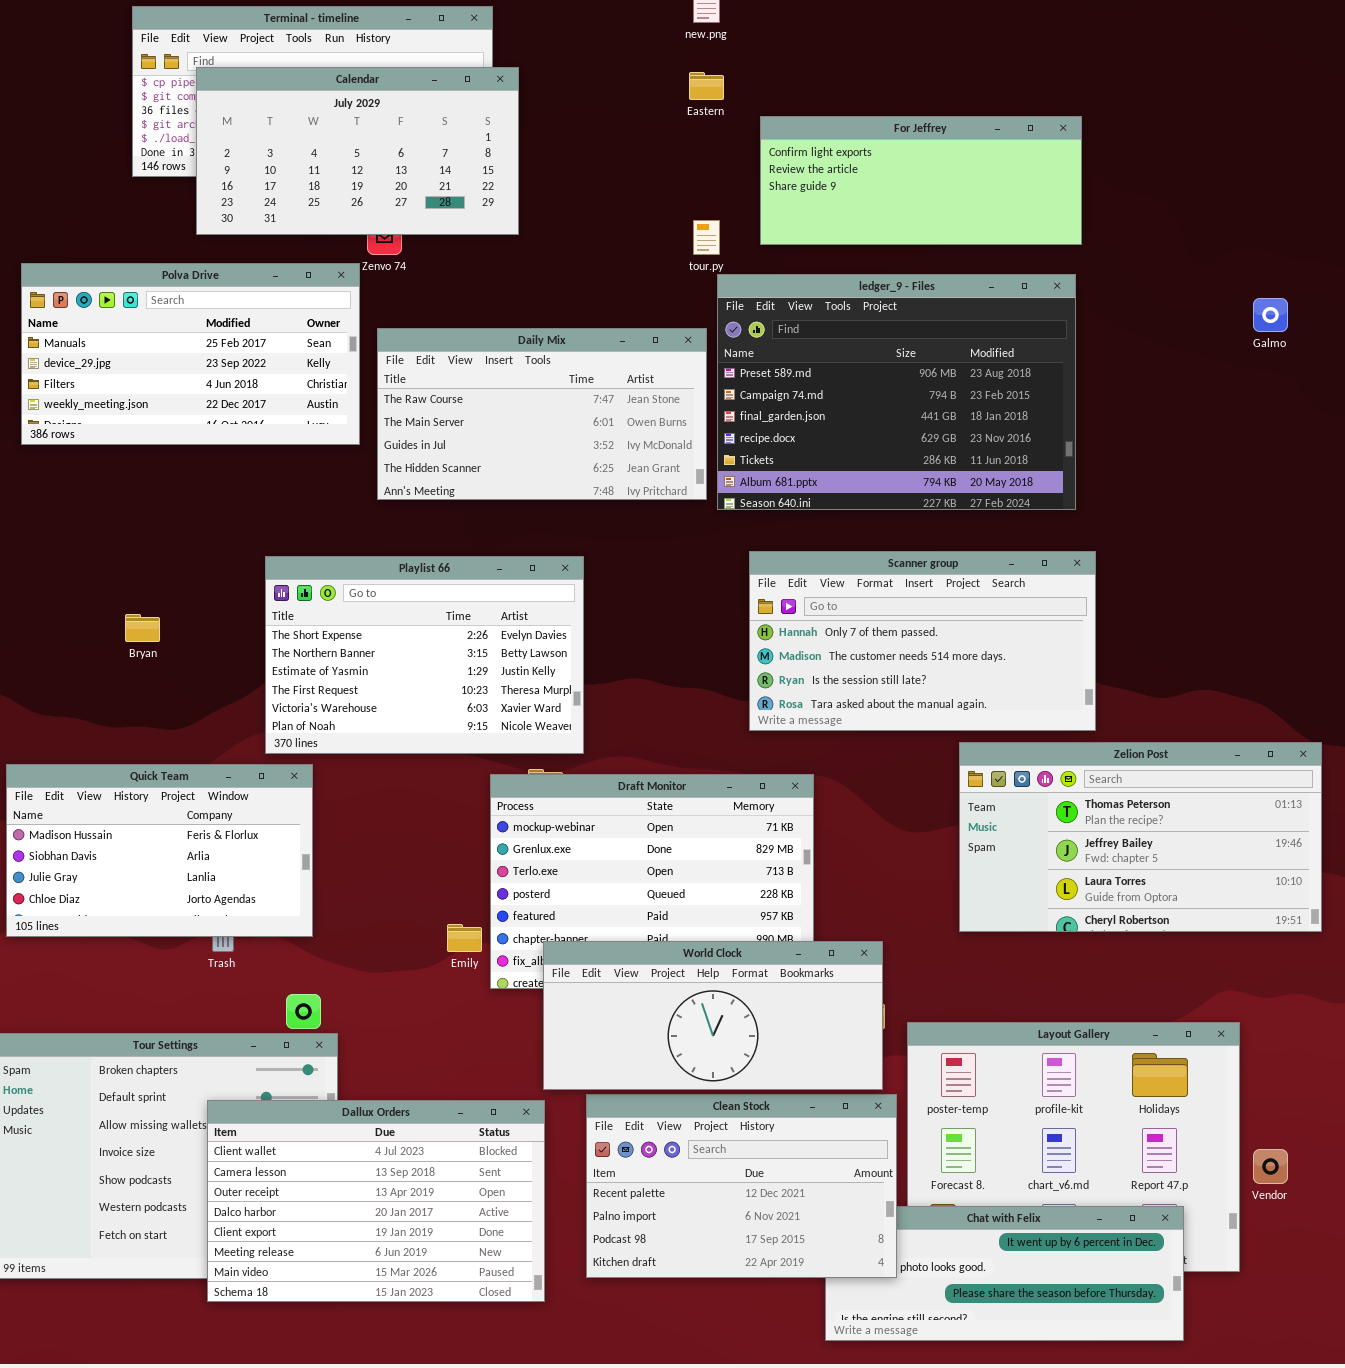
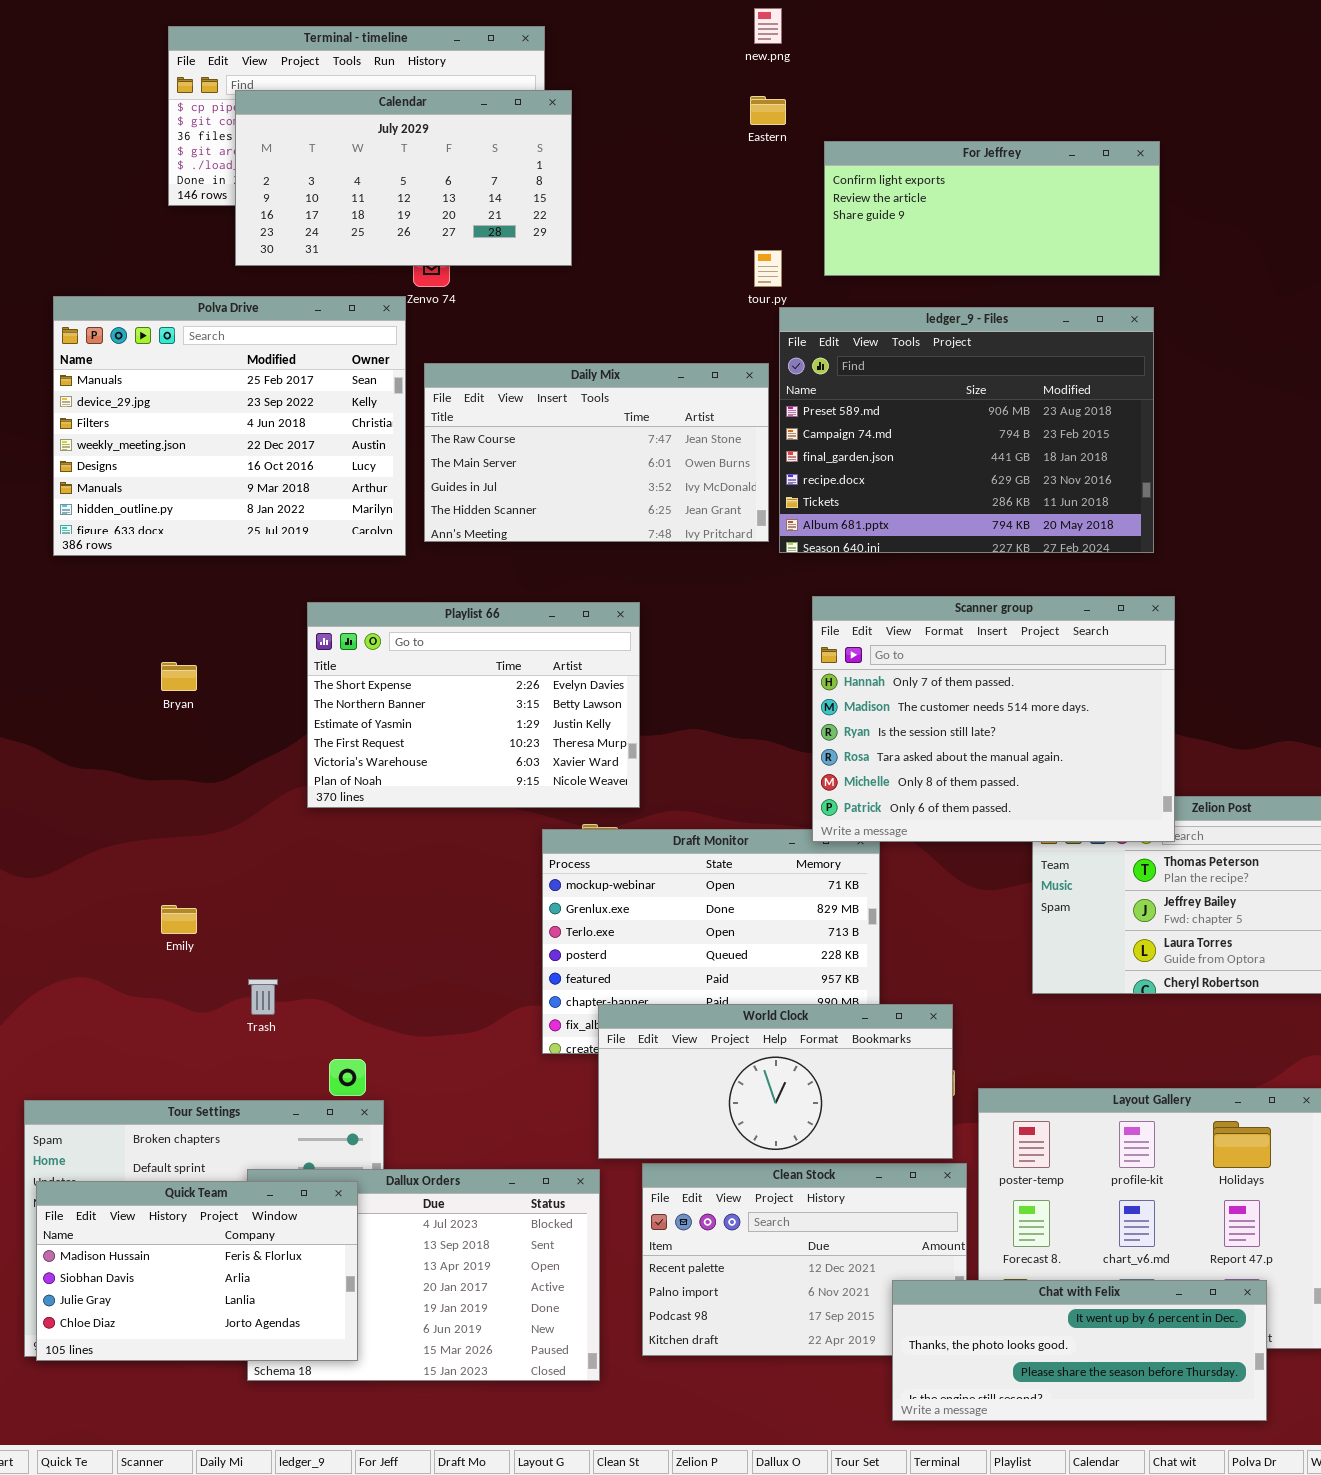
Polva Drive: [21,263,360,445] -> [53,296,406,556], resized
Scanner group: [749,551,1096,731] -> [812,596,1175,842], resized
Quick Team: [6,764,313,937] -> [36,1181,358,1361], moved
Emily: [447,924,482,952] -> [161,905,197,934], moved
Chat with Felix: [825,1206,1184,1341] -> [892,1280,1267,1421], raised

